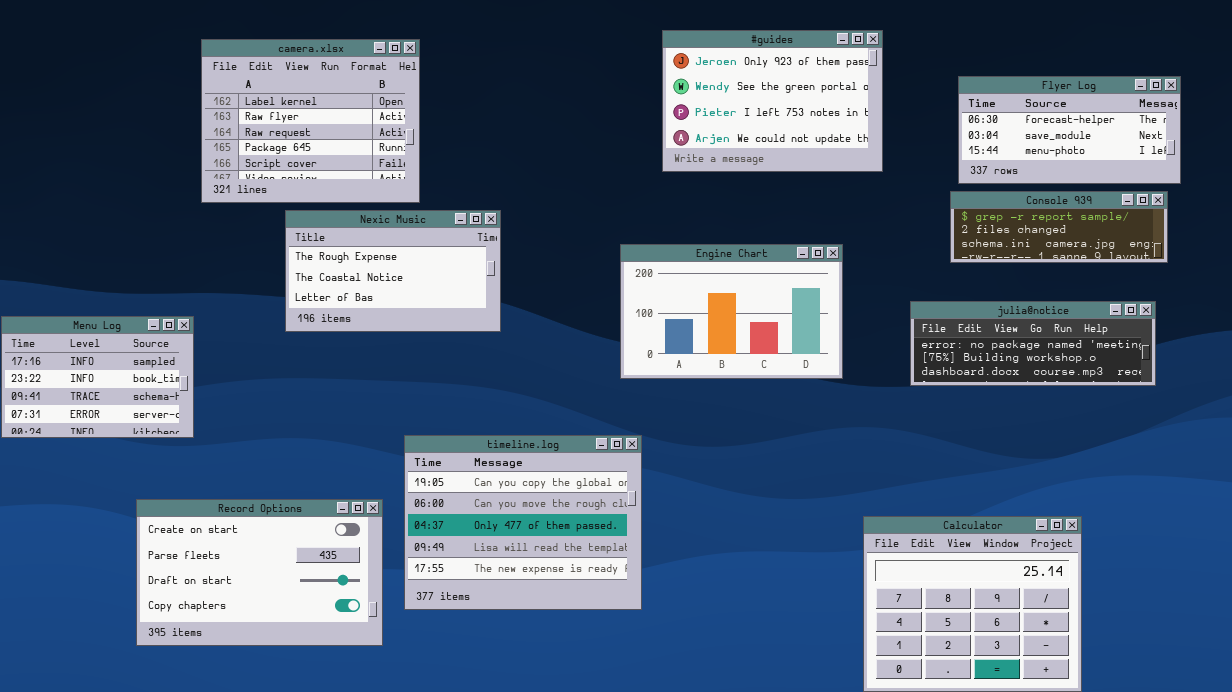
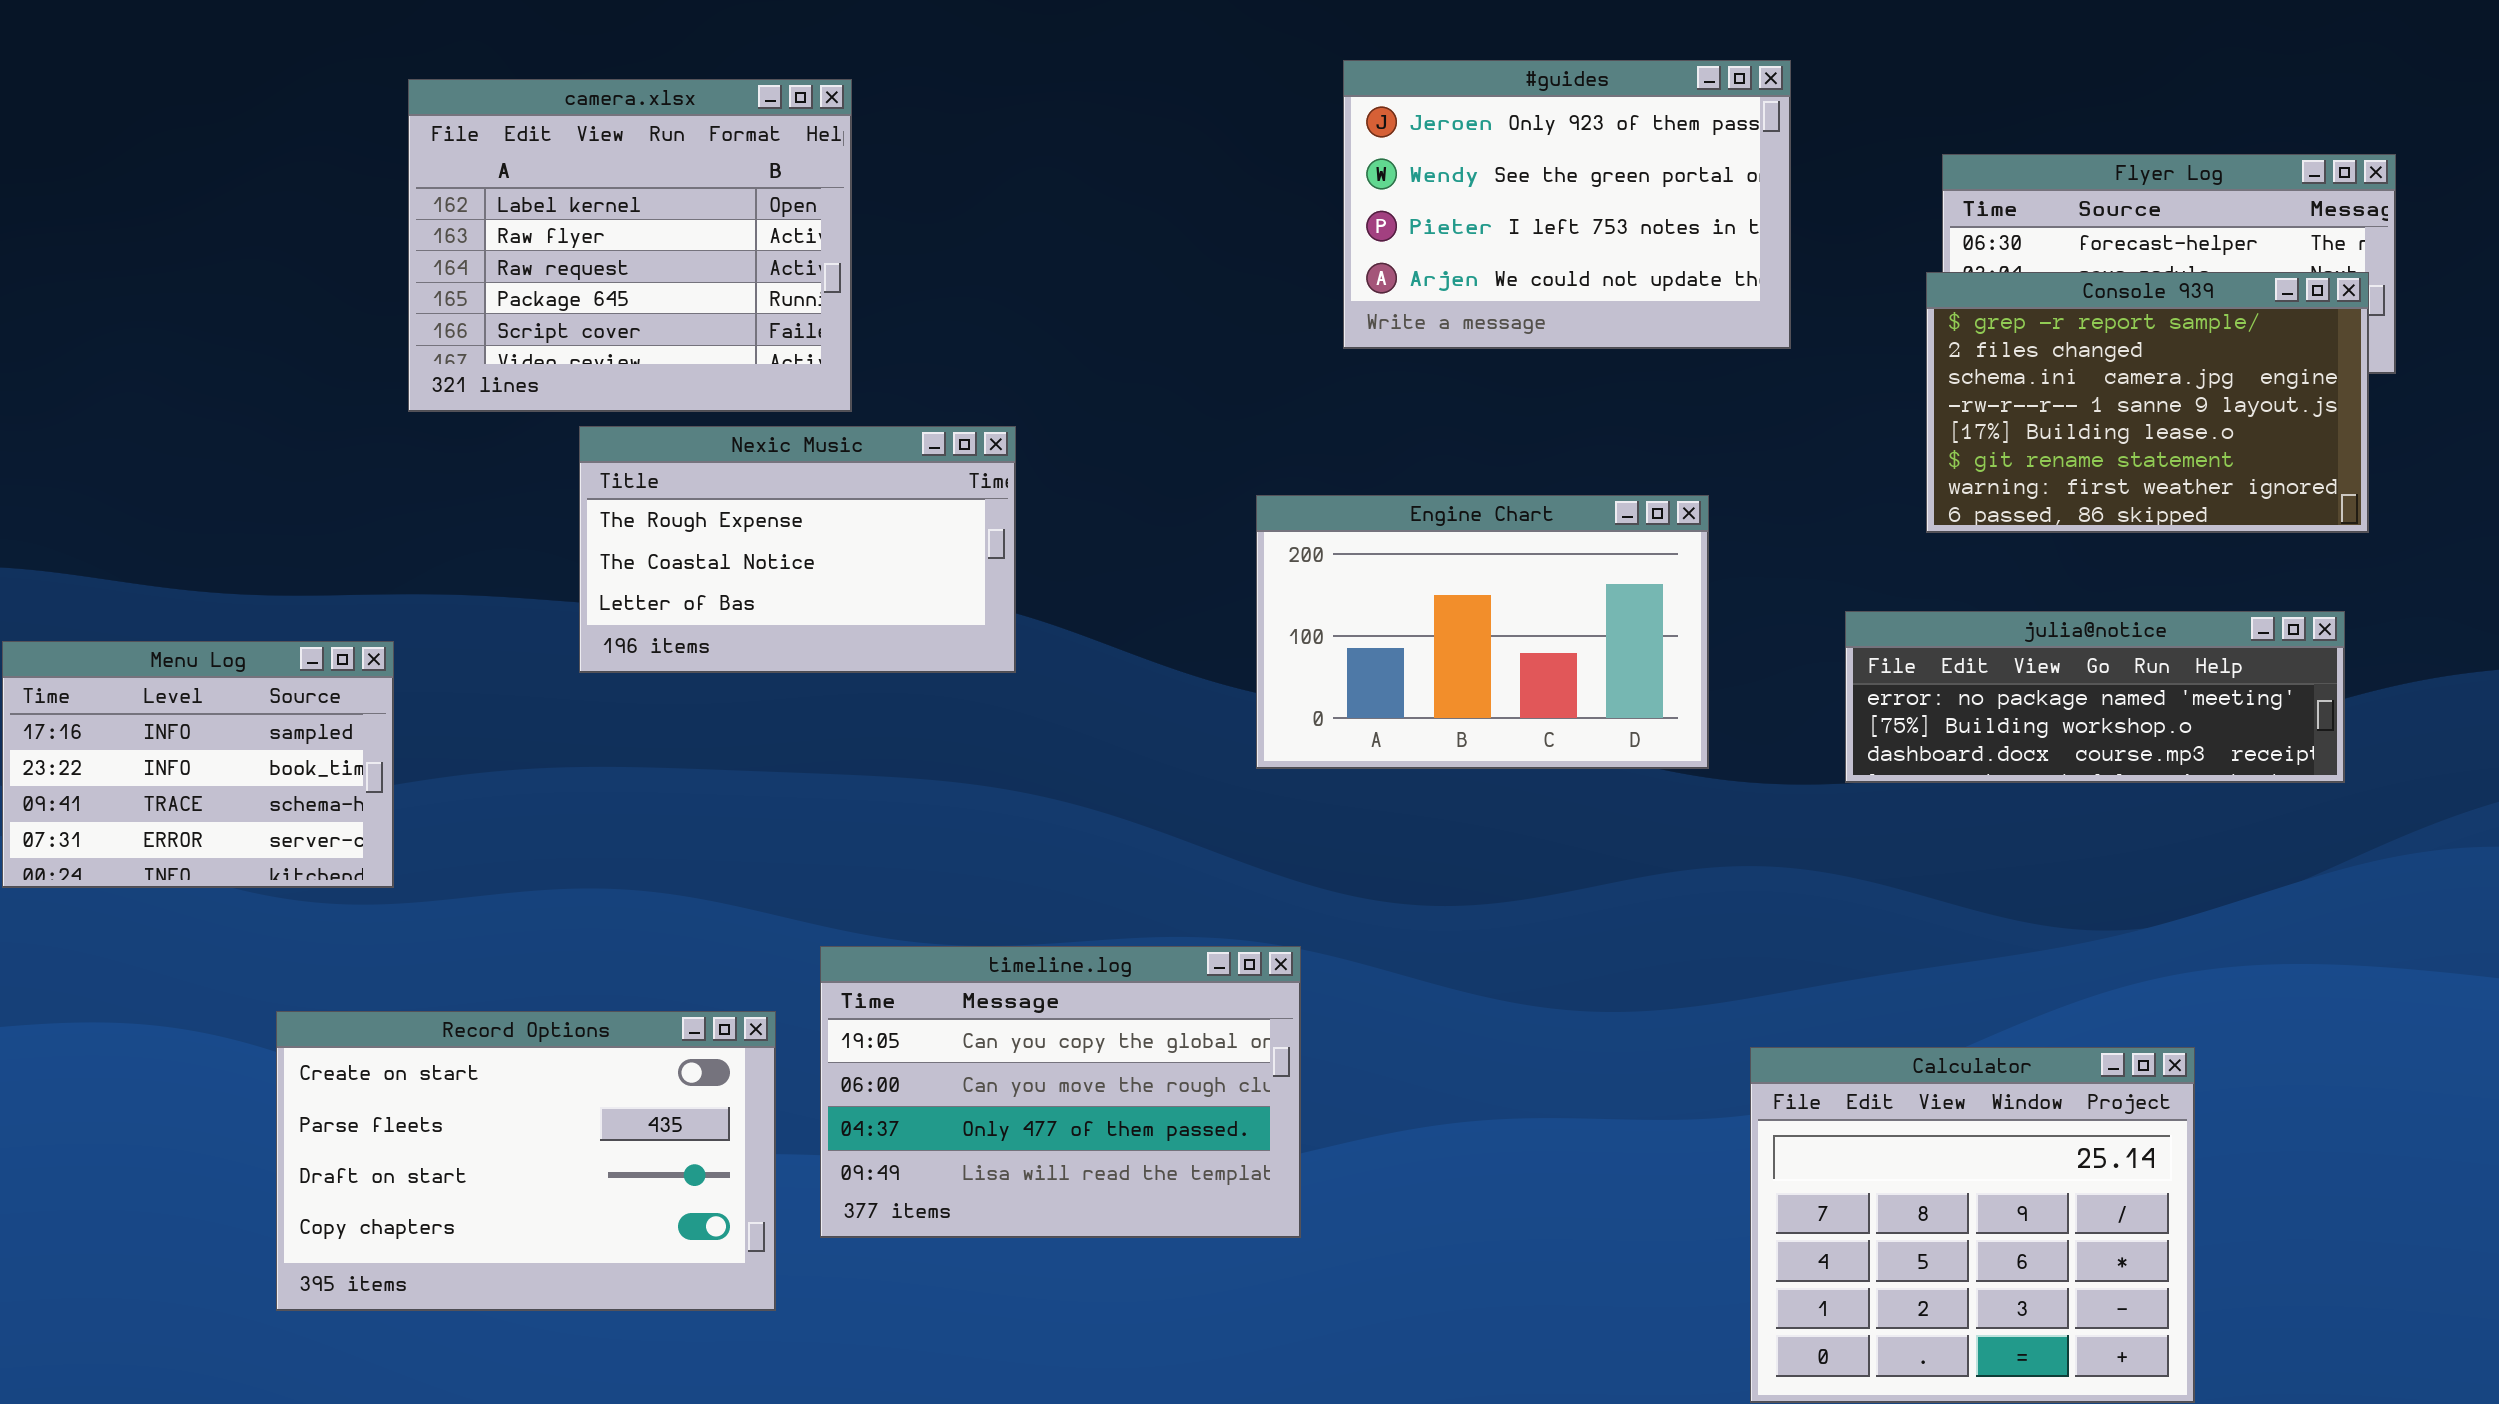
Console 939: [950,191,1168,263] -> [1926,272,2369,533], resized
timeline.log: [404,435,642,610] -> [820,946,1301,1238], resized

